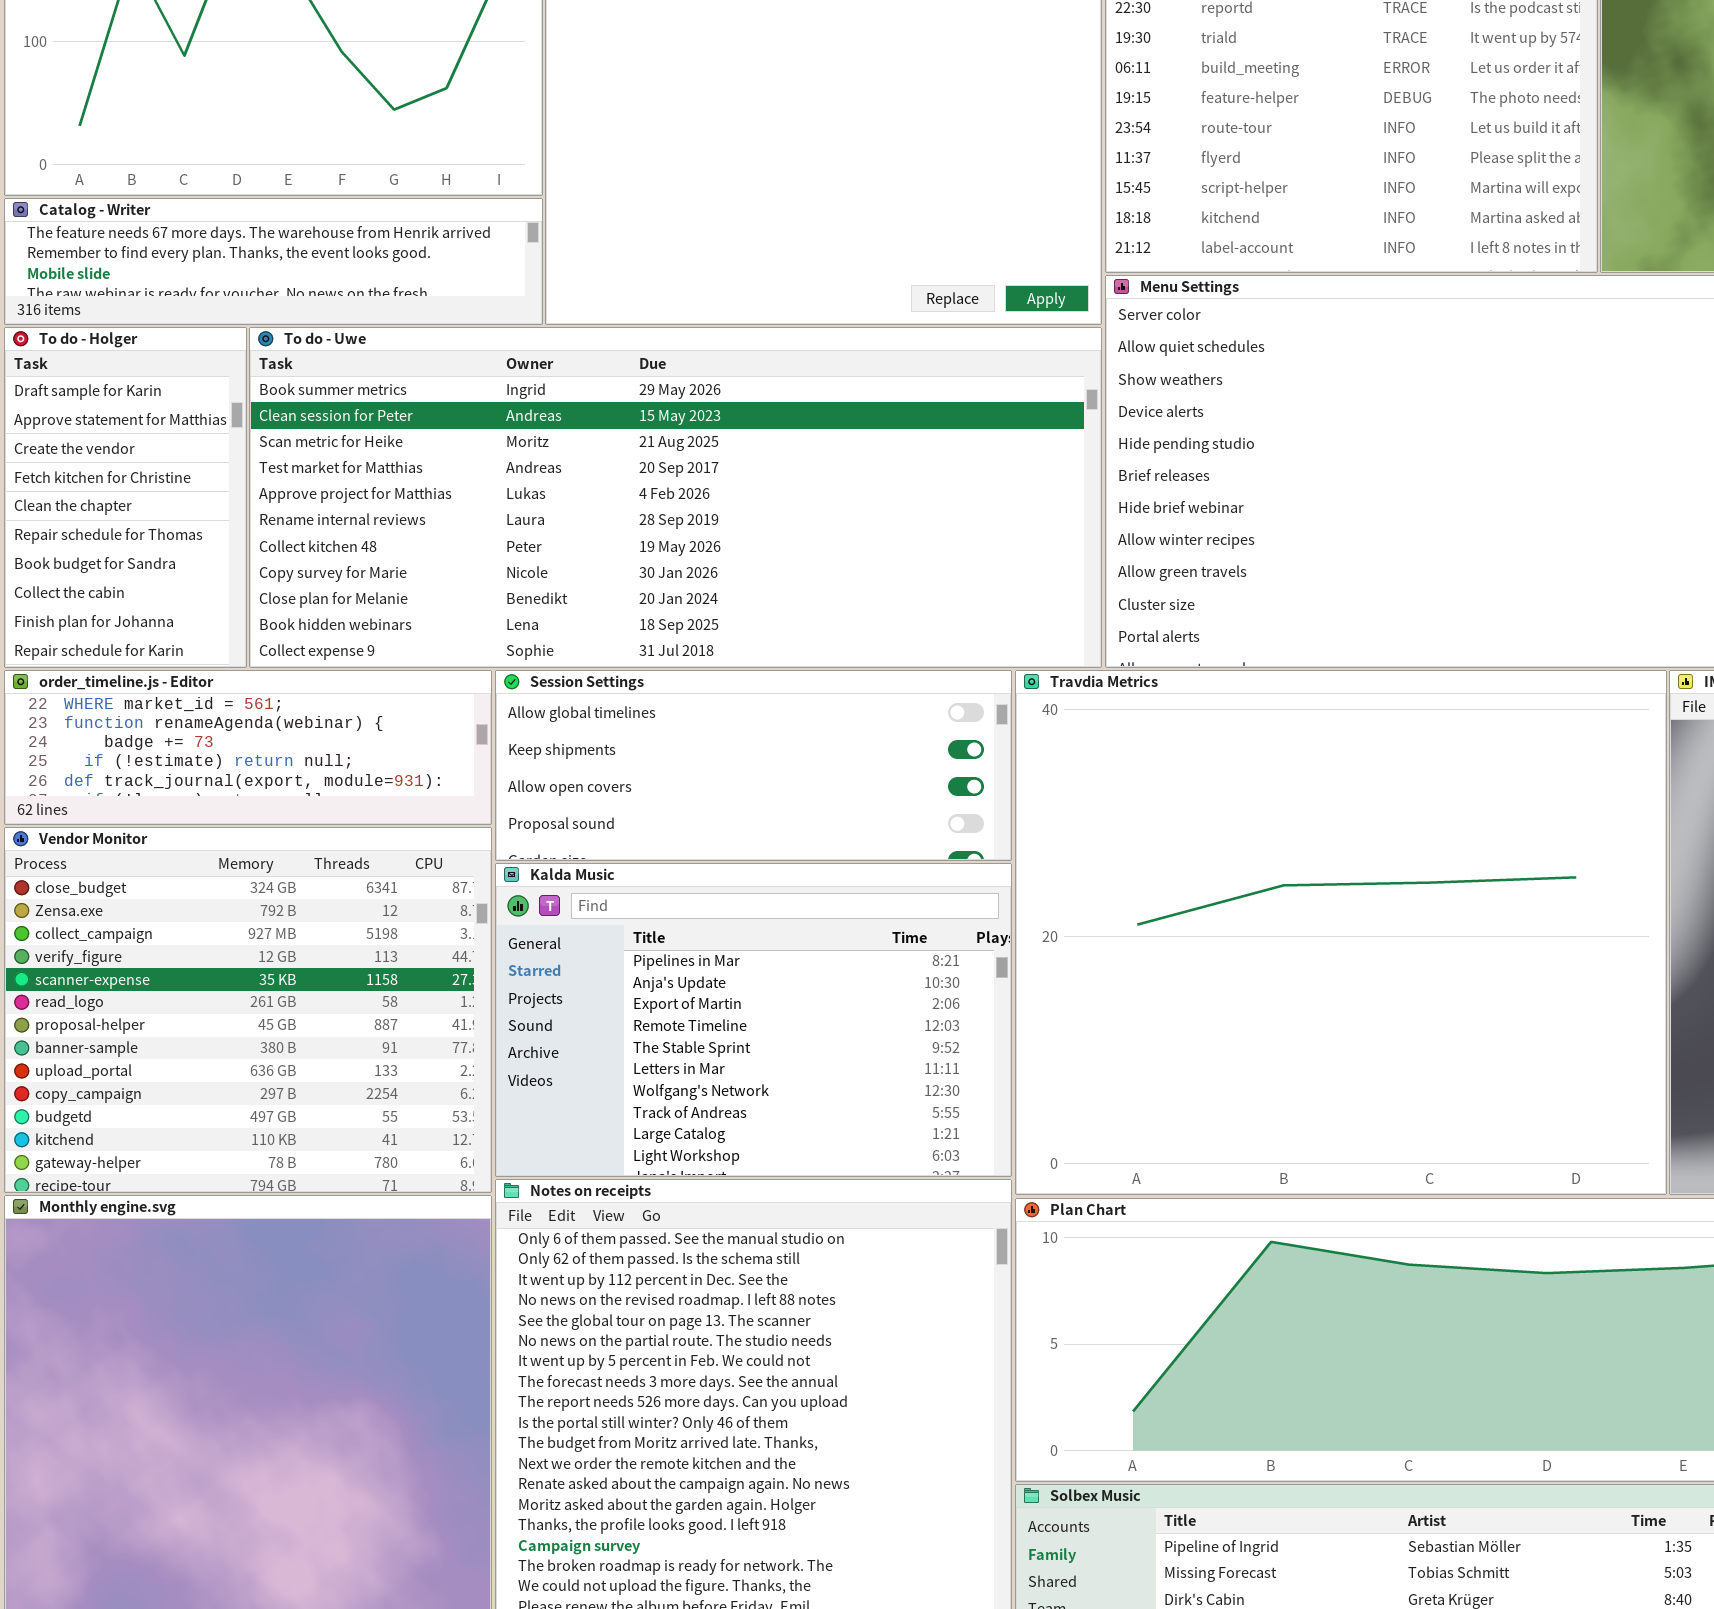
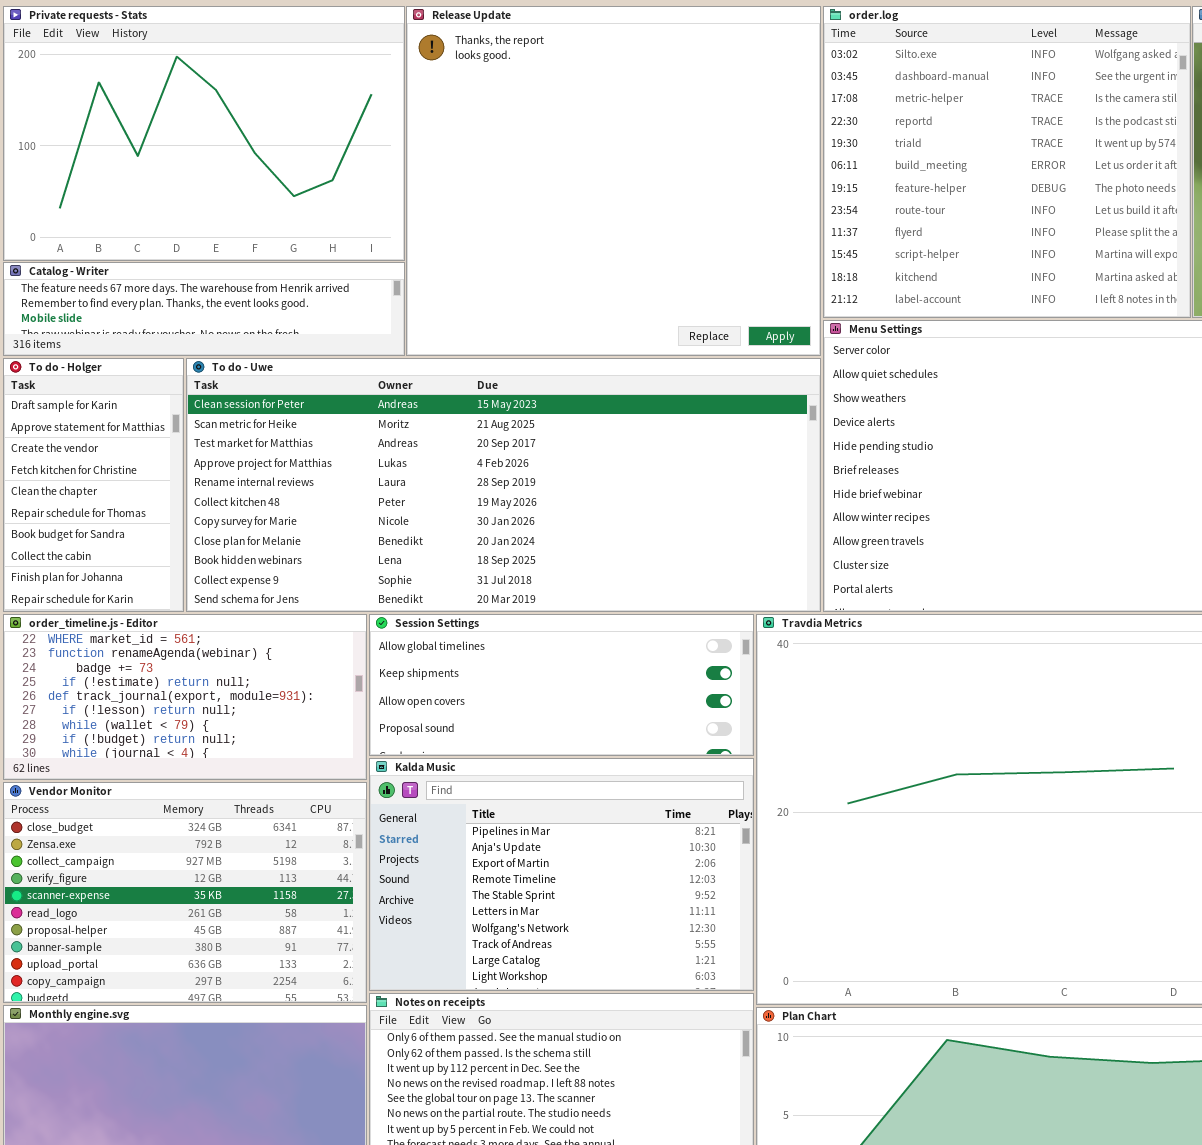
To do - Uwe: [249,327,1102,668] -> [186,358,821,612], scrolled down 1 row
order_timeline.js - Editor: [4,670,492,825] -> [3,614,367,780], resized
Vendor Monitor: [4,827,492,1193] -> [3,782,367,1003], resized

